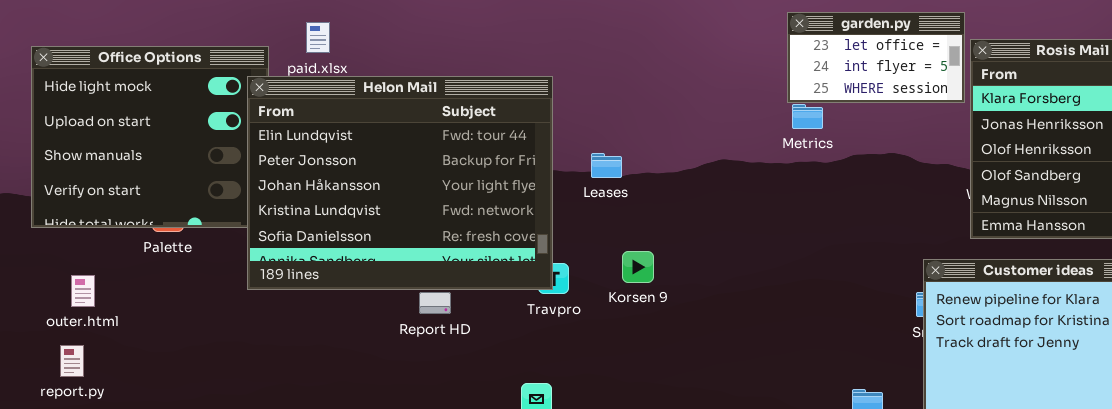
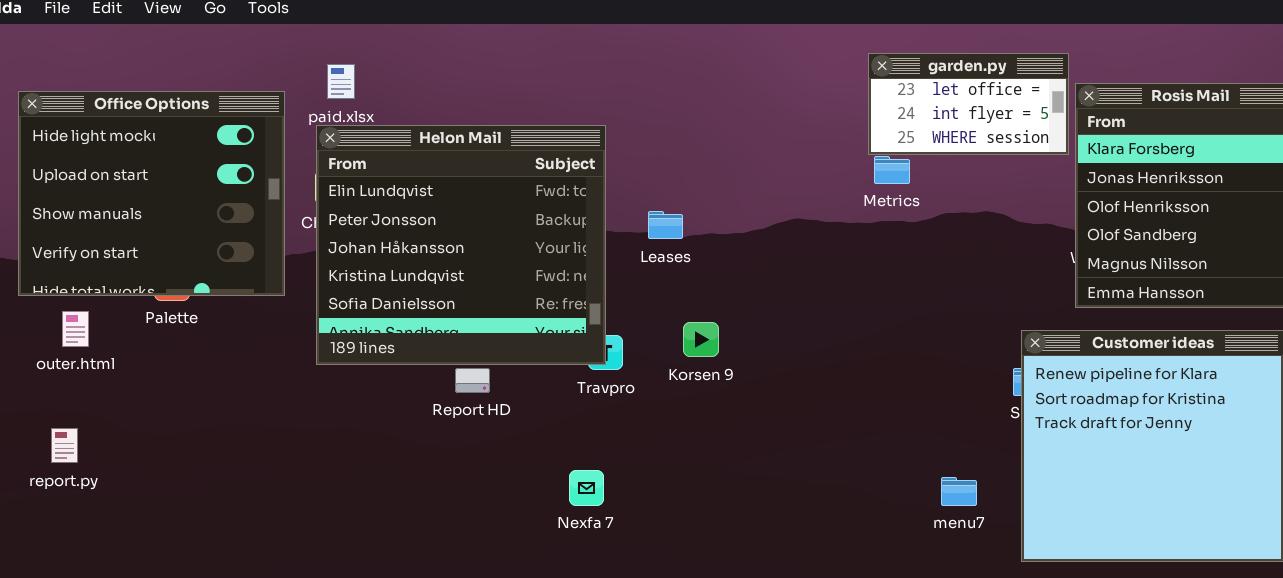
Helon Mail: [247,76,553,290] -> [316,125,606,365], resized
outer.html: [71,275,95,307] -> [62,311,89,347], moved

